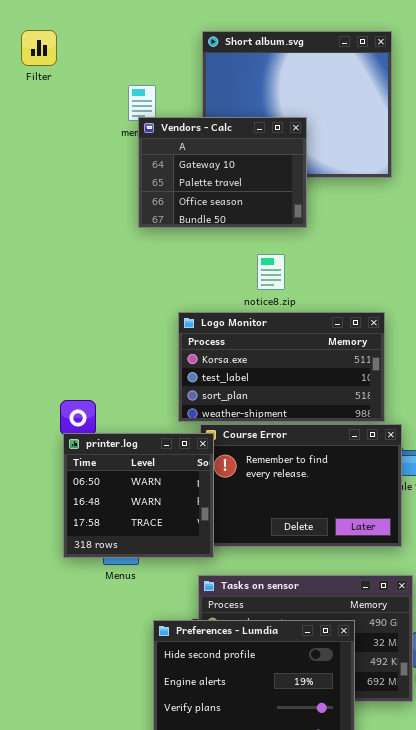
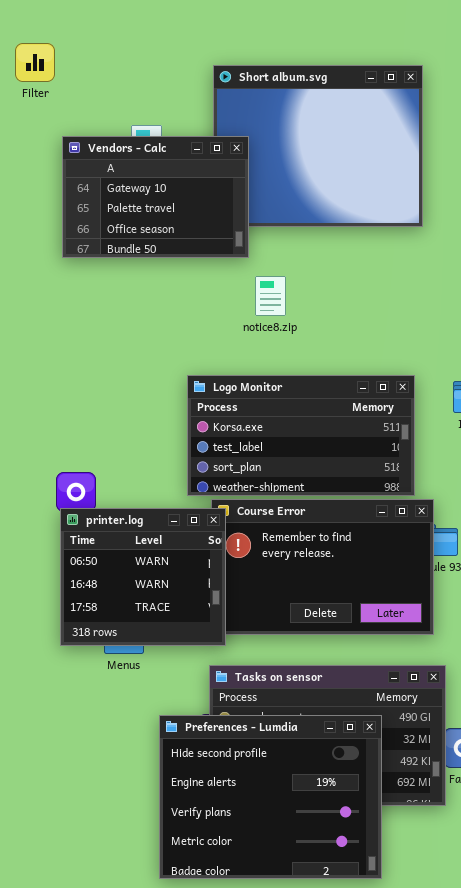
Filter: [21,30,57,66] -> [15,43,55,82], moved
Vendors - Calc: [138,117,307,228] -> [62,136,249,258], moved
notice8.zip: [257,254,285,290] -> [255,276,286,316], moved

